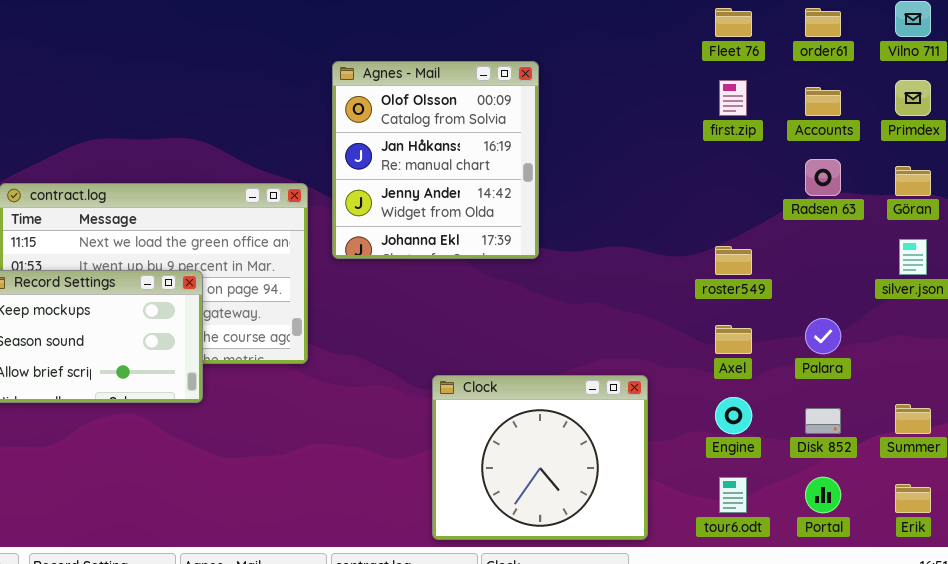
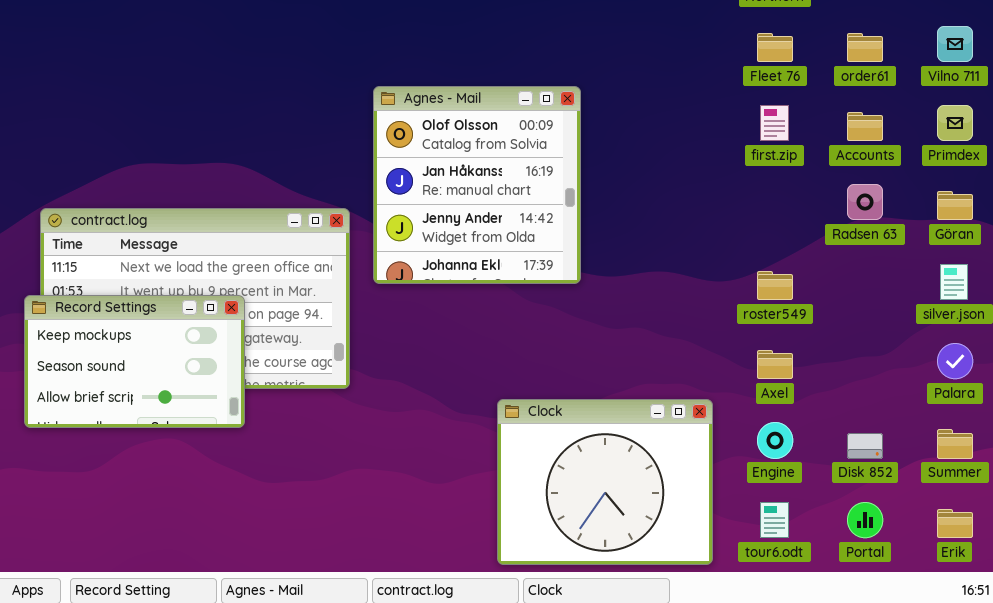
Palara: [805,318,841,354] -> [937,343,973,379], moved
Clock: [432,375,648,540] -> [497,399,713,565], moved

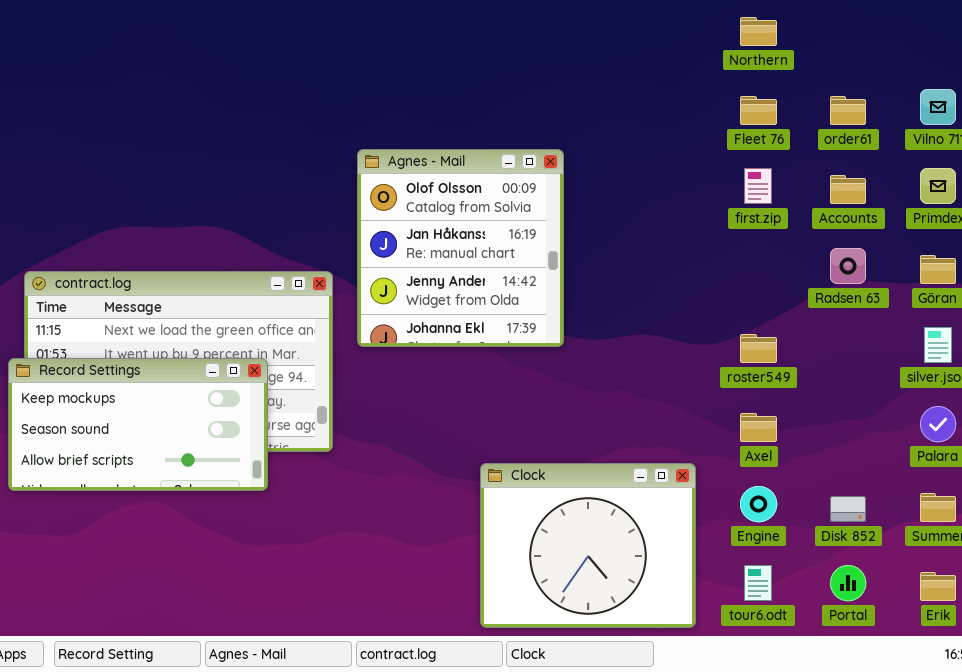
Record Settings: [24,295,245,428] -> [8,358,268,491], resized

